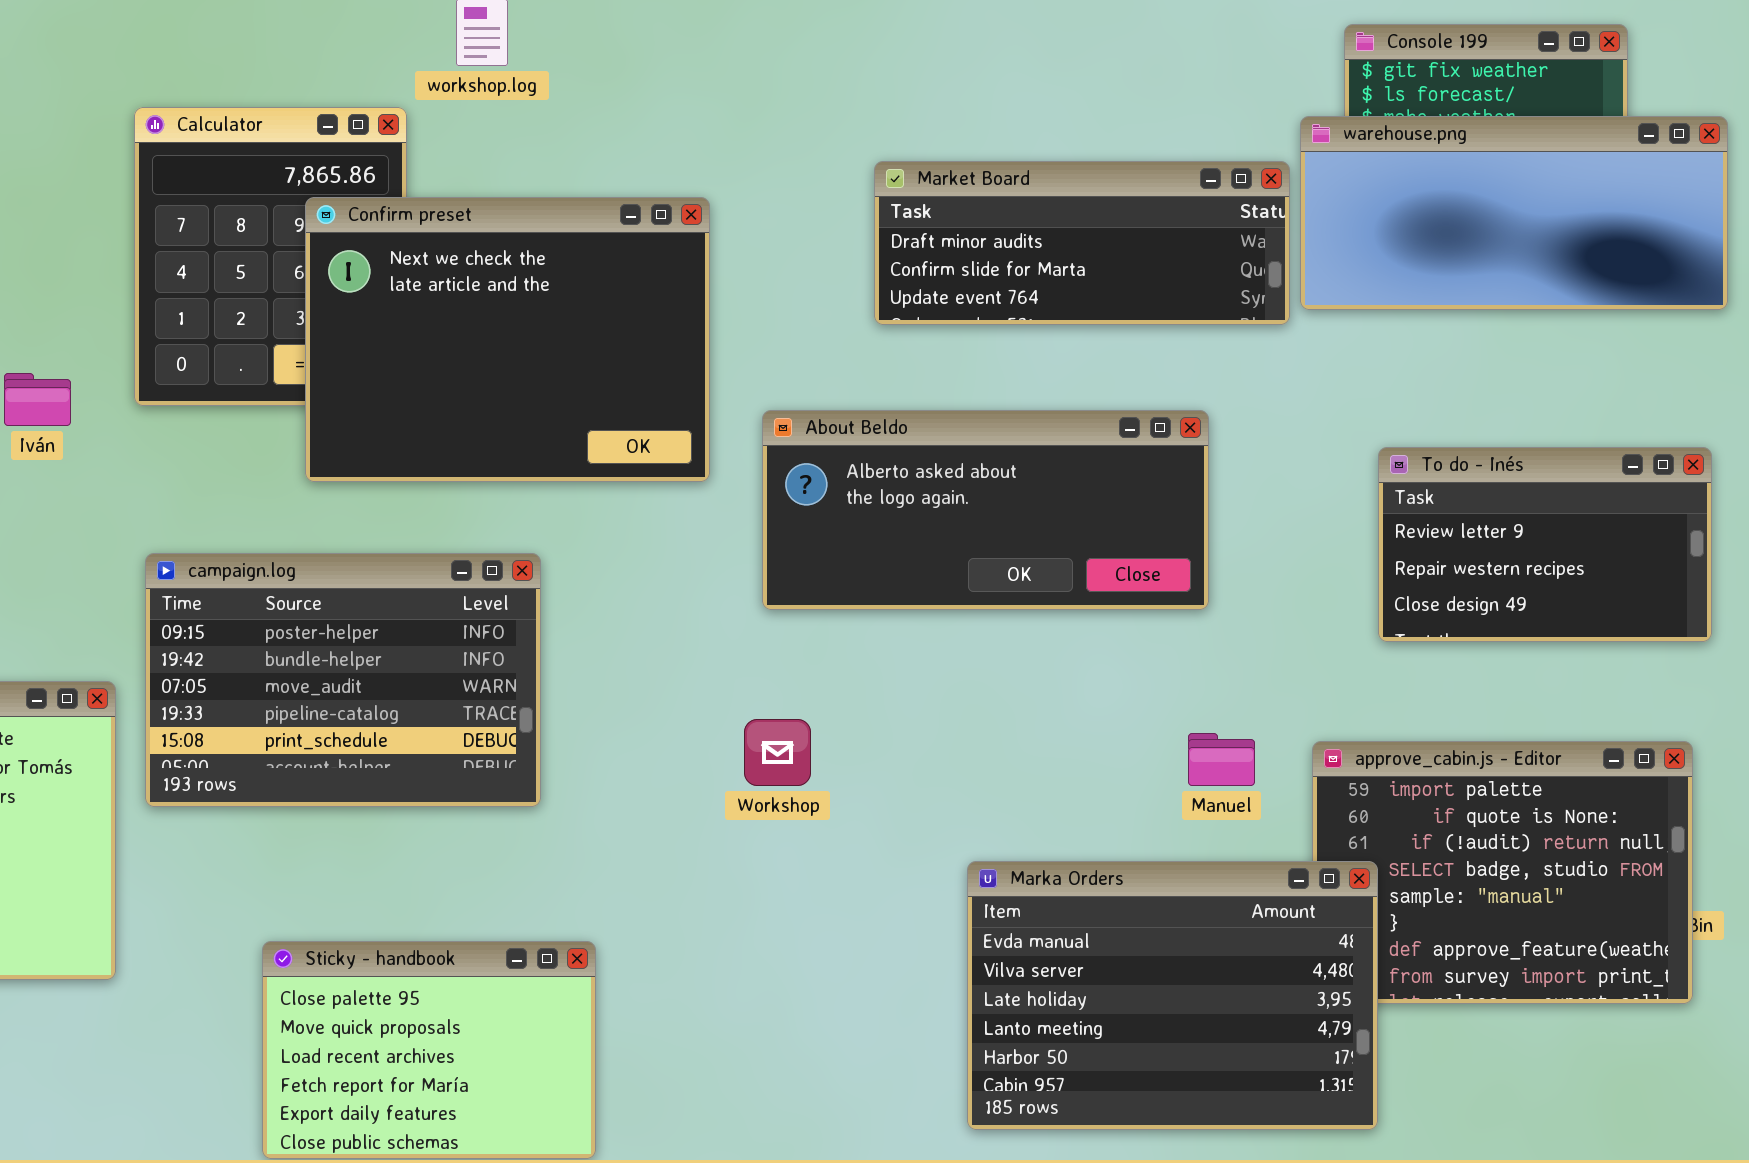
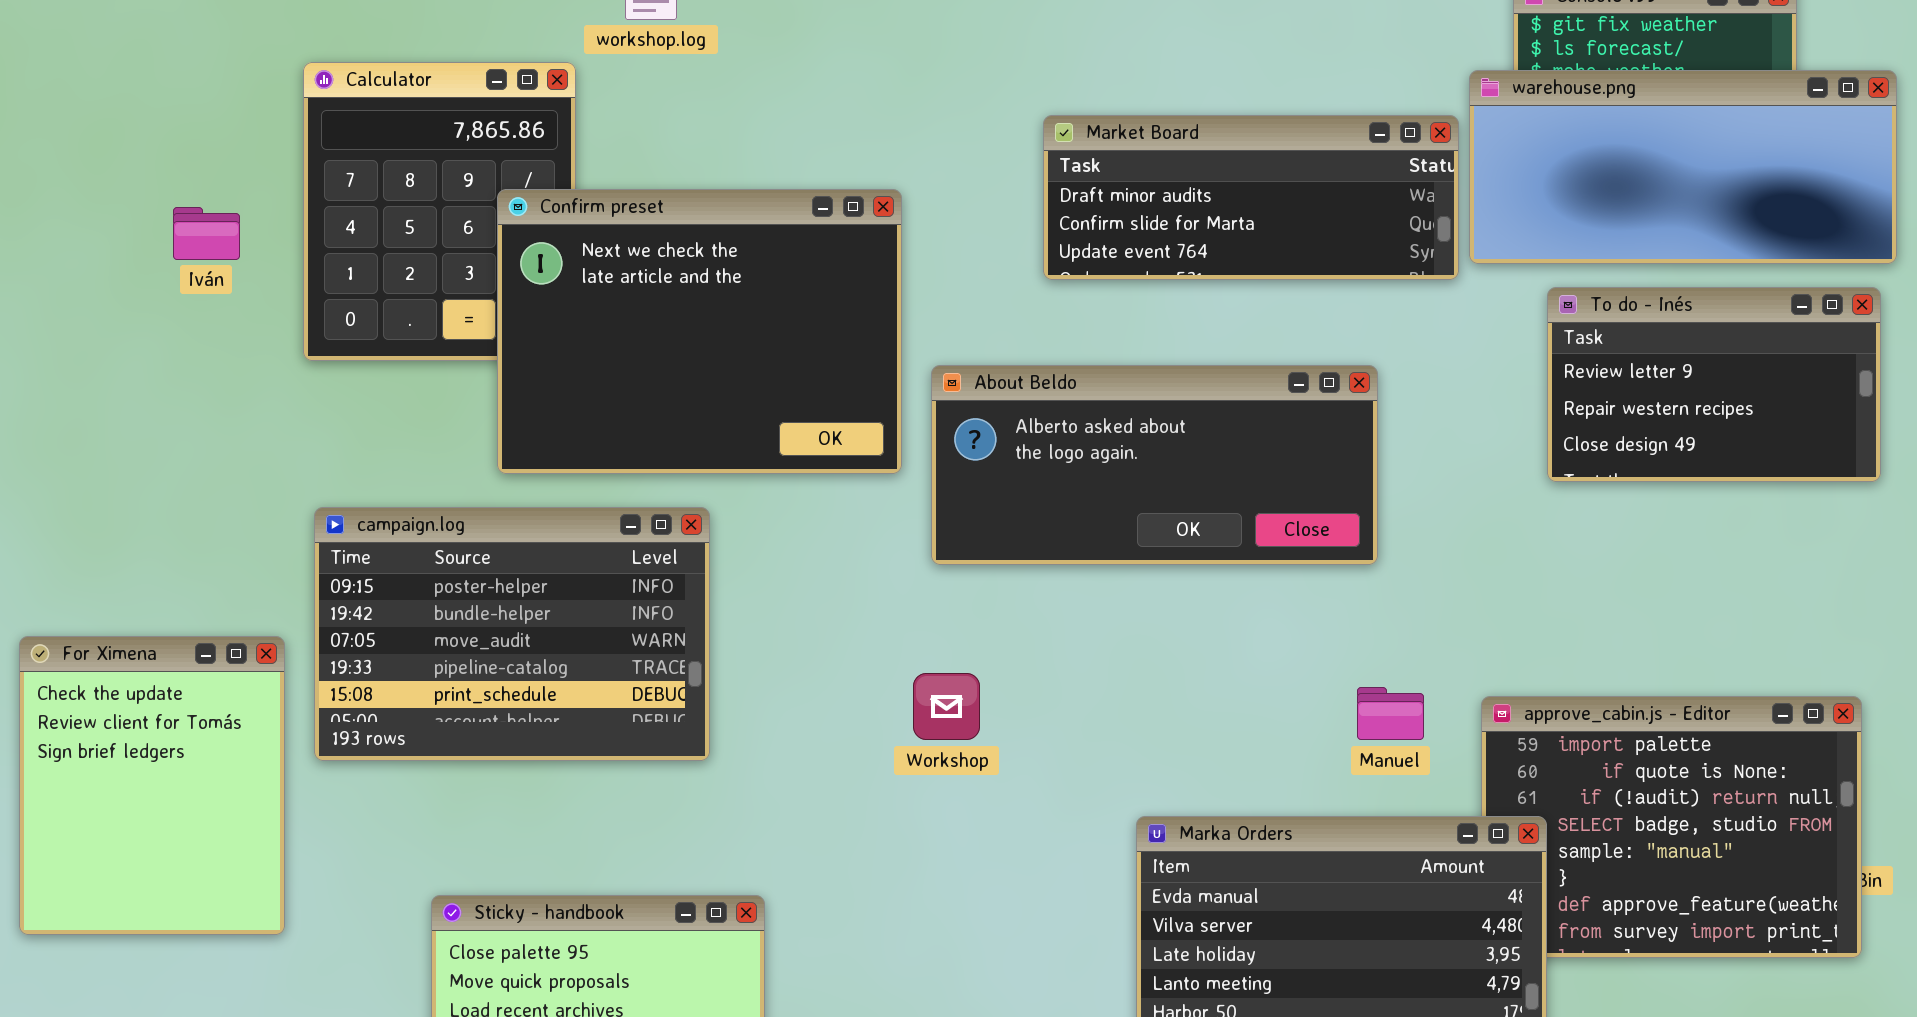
Confirm preset: [305,197,710,482] -> [497,189,902,474], moved
Iván: [4,373,71,426] -> [173,207,240,260], moved
To do - Inés: [1378,447,1712,642] -> [1547,287,1881,482], moved

